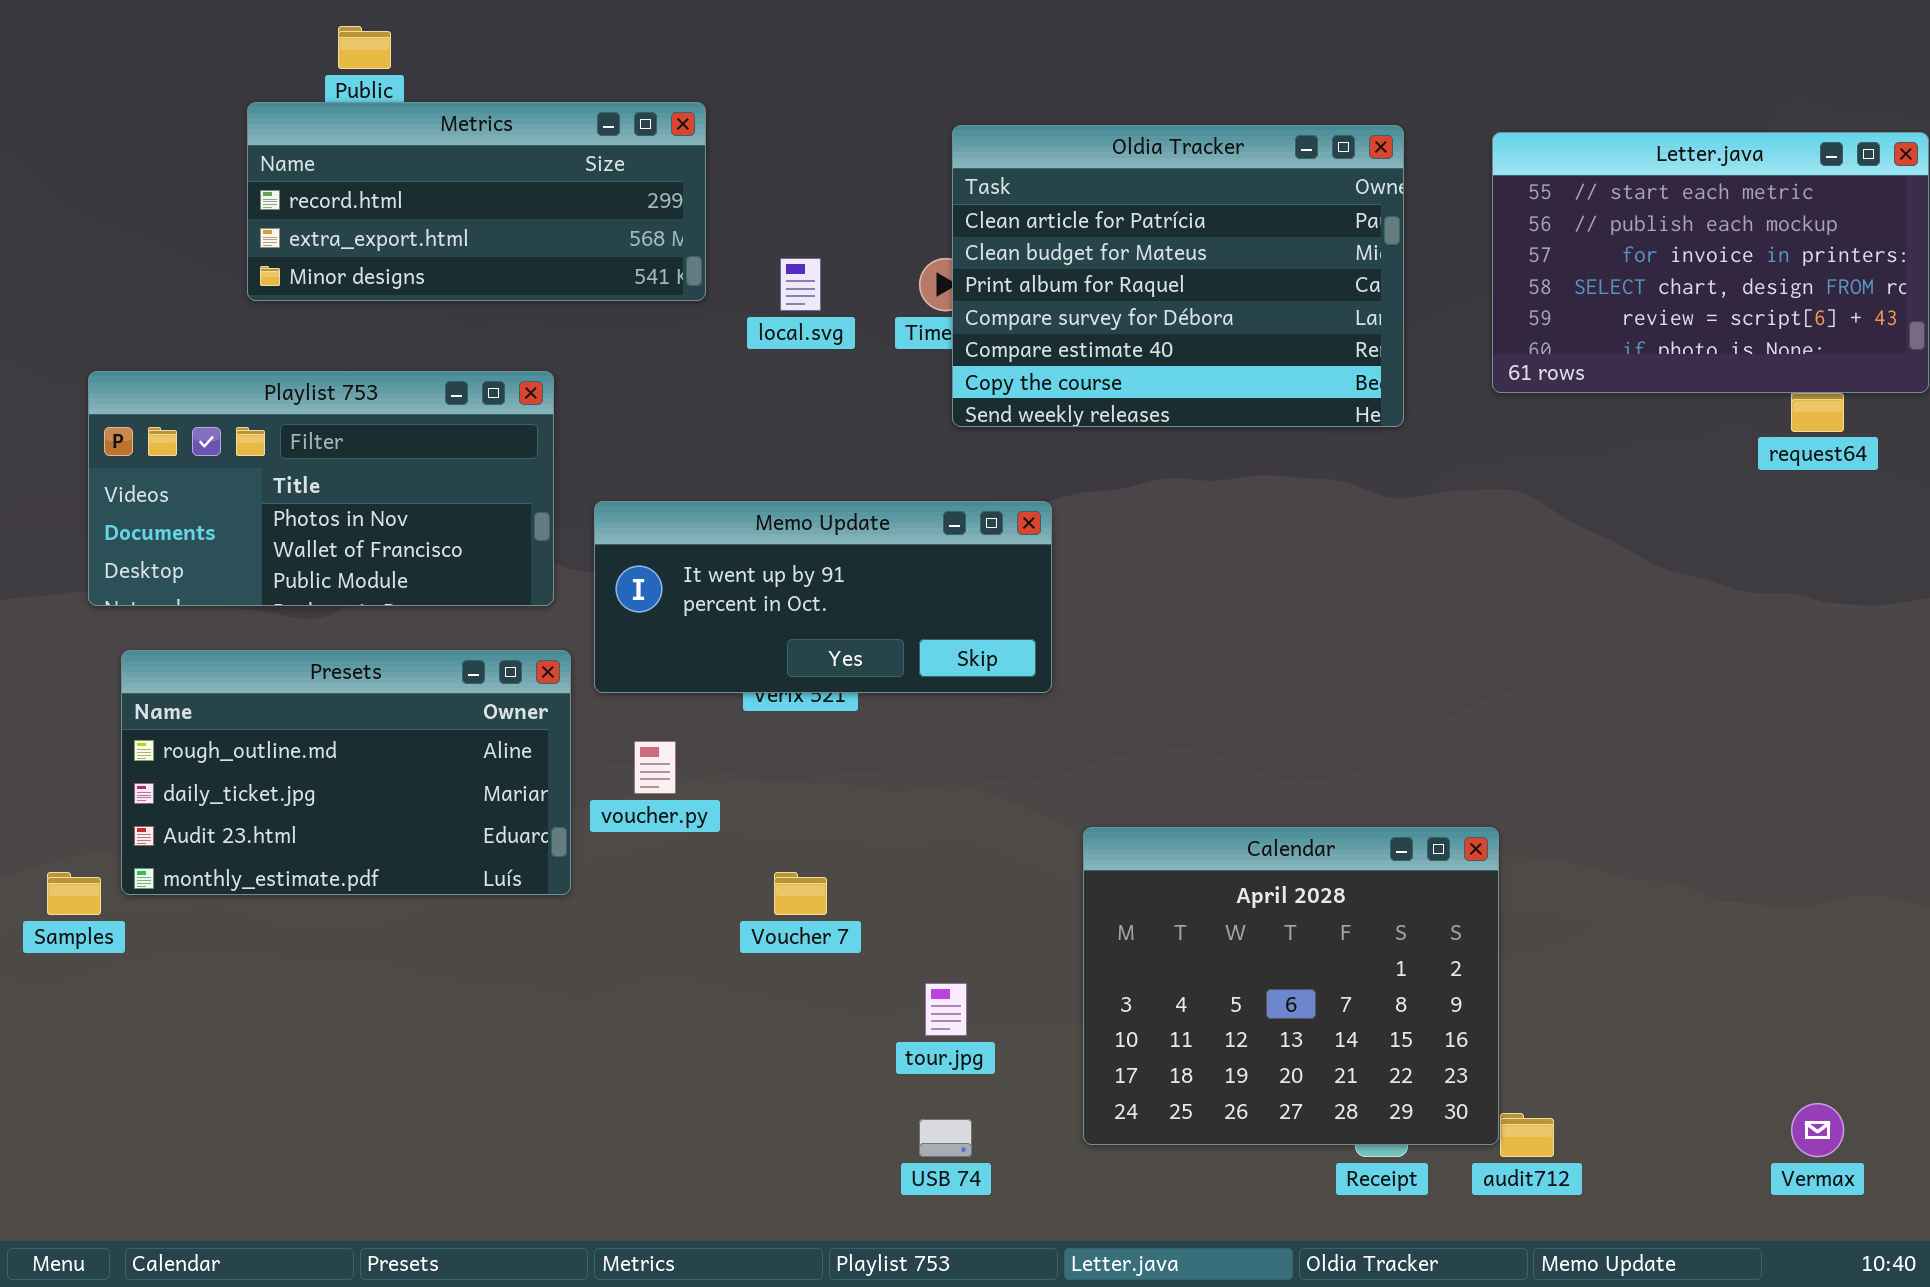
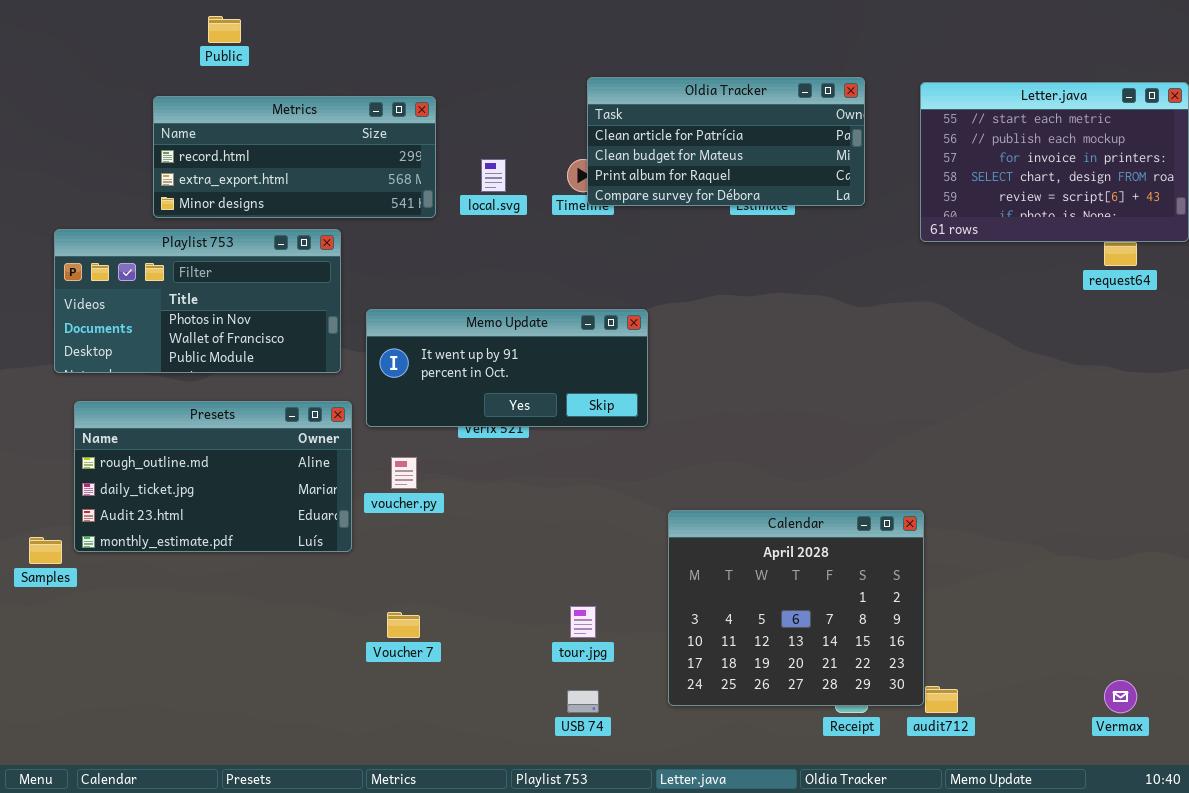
Metrics: [247,102,706,301] -> [153,96,436,218], moved
Oldia Tracker: [952,125,1404,427] -> [587,77,865,206], resized
Voucher 7: [774,872,827,915] -> [387,612,420,638], moved

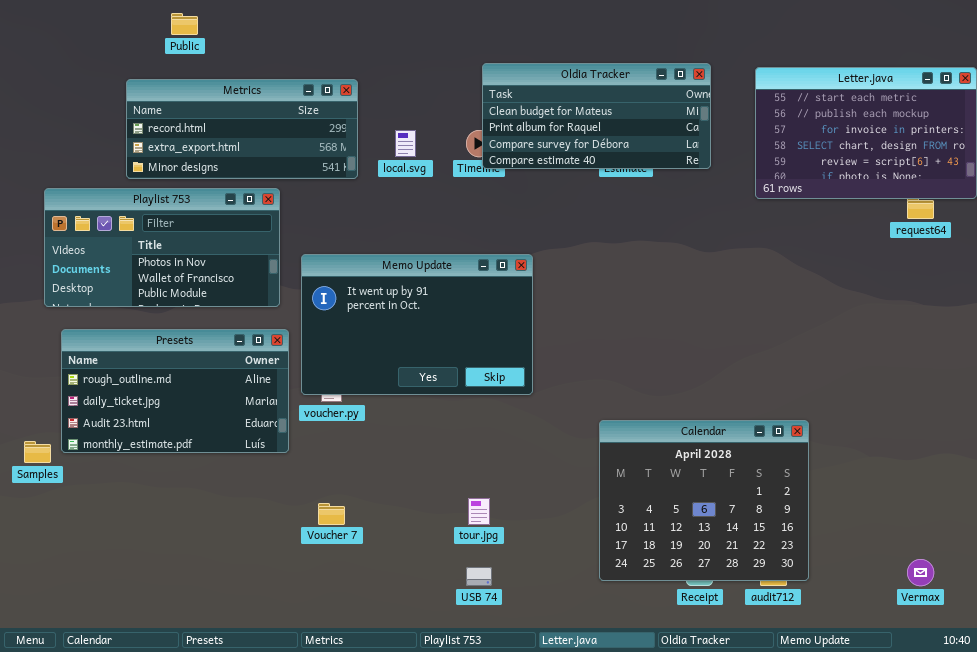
Oldia Tracker: [587,77,865,206] -> [482,63,711,169], scrolled down 1 row
Memo Update: [366,309,648,427] -> [301,254,533,395], resized
Calendar: [668,510,924,706] -> [599,420,809,581], moved

